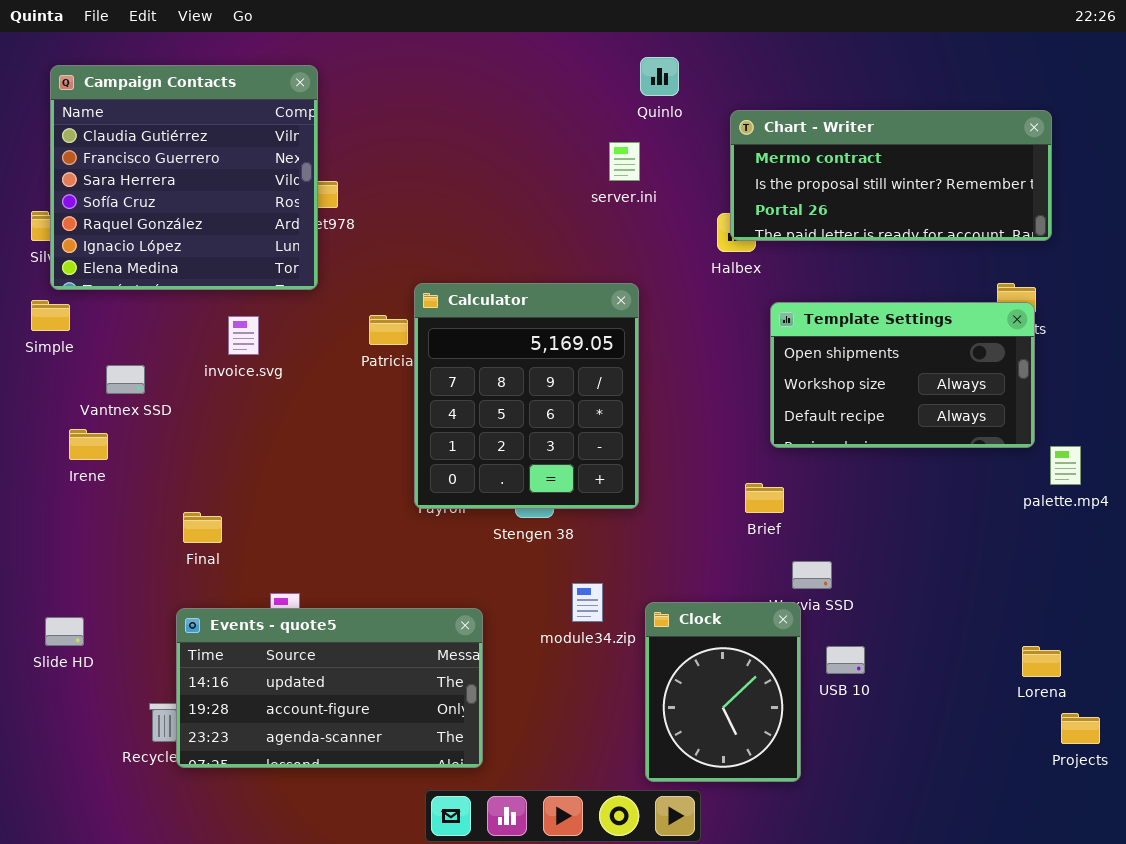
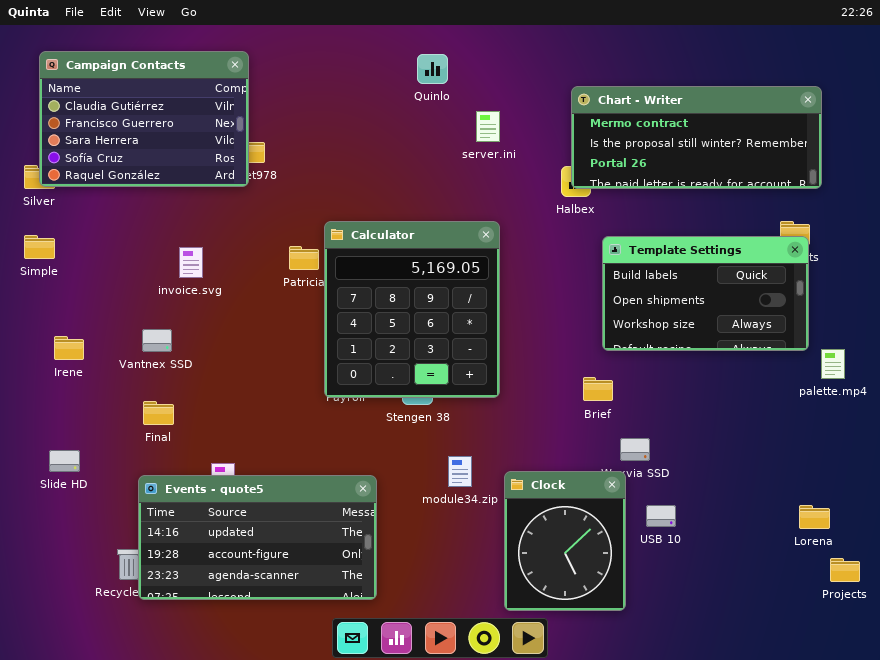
Quinlo: [640,57,679,96] -> [417,54,448,84], moved
Campaign Contacts: [50,65,318,290] -> [39,51,249,187], resized
Template Settings: [770,302,1035,448] -> [602,236,809,351], scrolled up 1 row
Vantnex SSD: [106,365,145,394] -> [142,329,172,352], moved
Slide HD: [45,617,84,646] -> [49,450,80,472], moved

